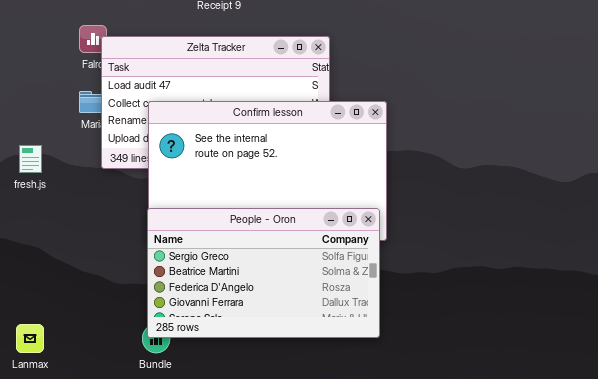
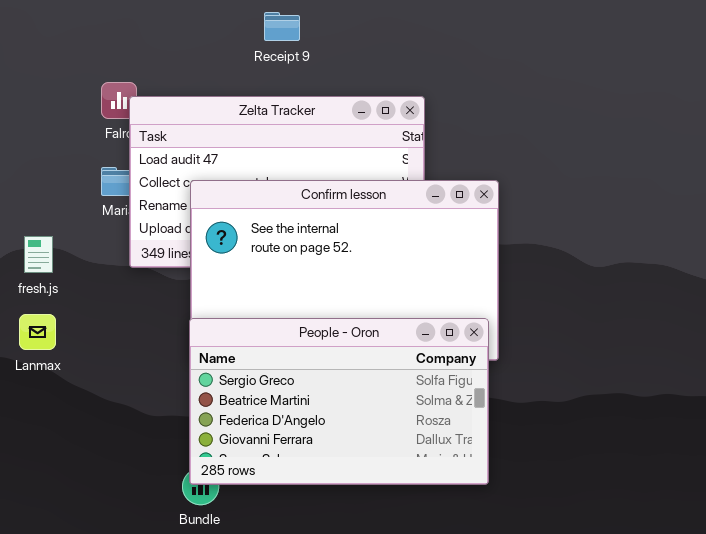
Lanmax: [16,324,44,353] -> [19,314,56,350], moved

